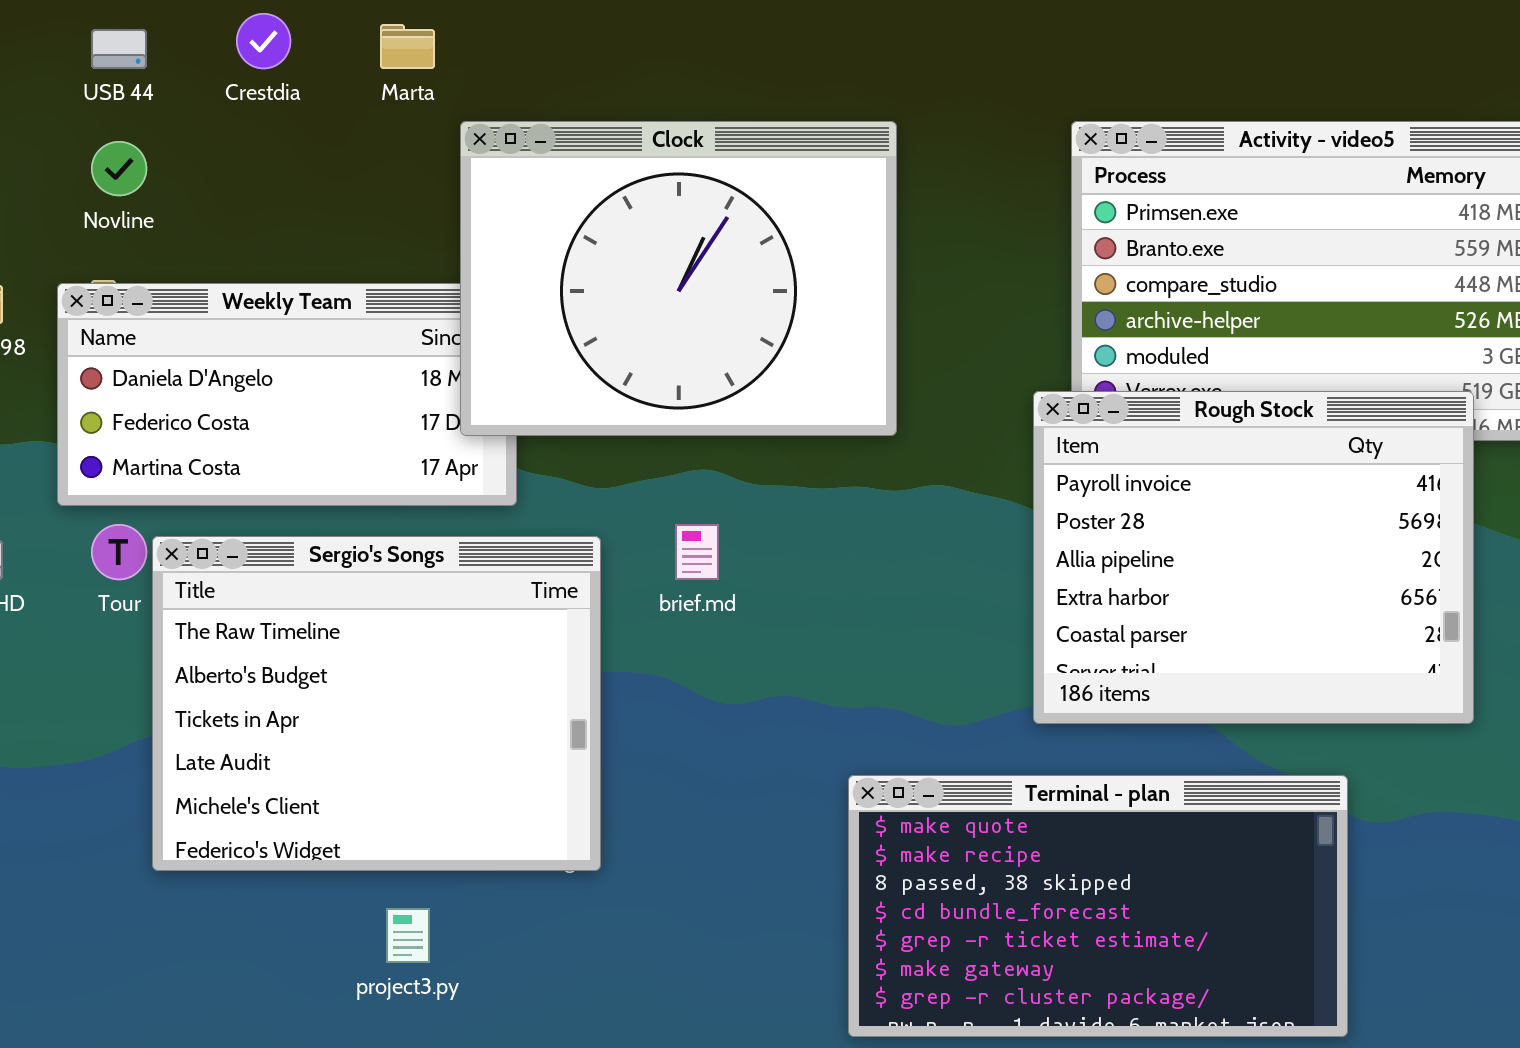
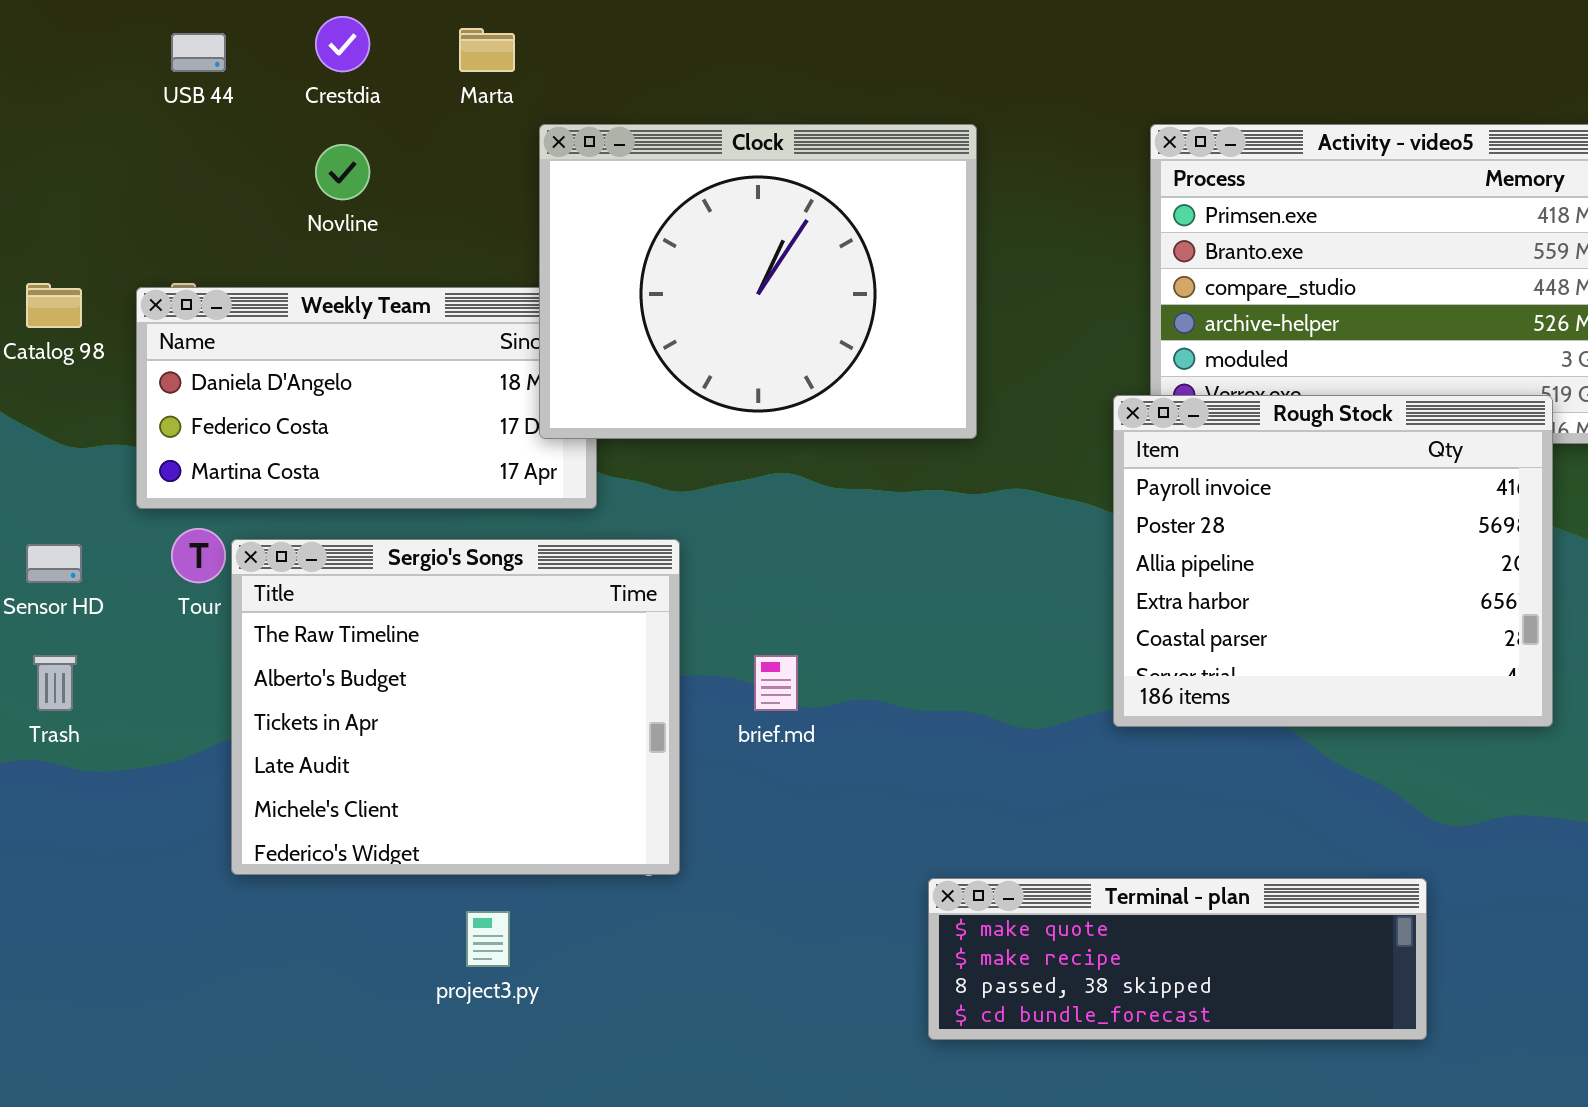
Novline: [91,141,147,196] -> [315,144,370,200], moved
brief.md: [675,524,719,580] -> [754,655,798,711], moved
Terminal - plan: [848,775,1348,1037] -> [928,878,1427,1040], resized

